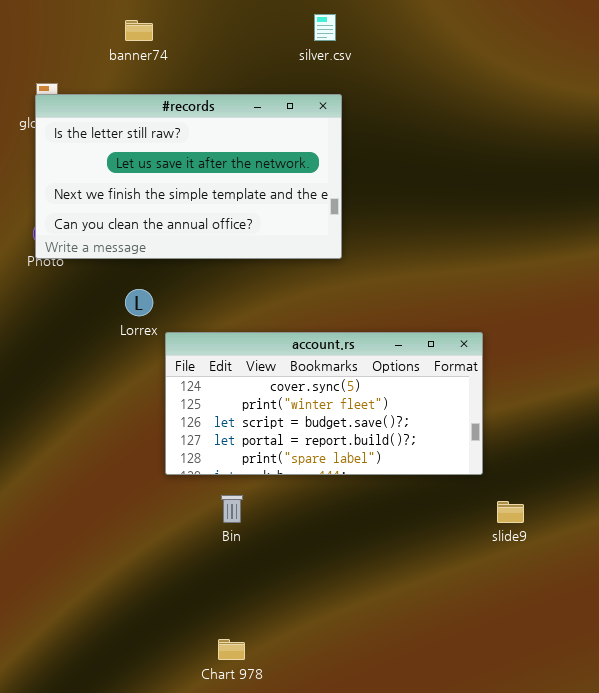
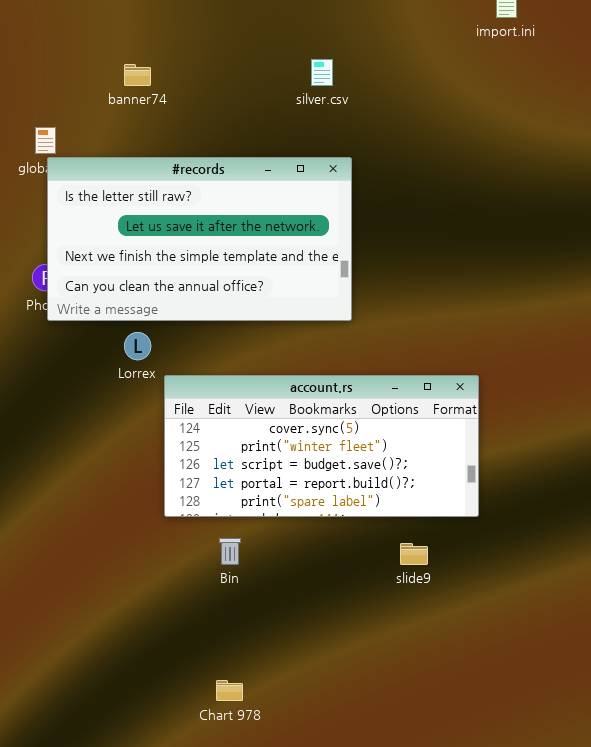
#records: [35,94,342,259] -> [47,157,352,321], moved
slide9: [497,501,524,523] -> [400,543,428,565], moved

